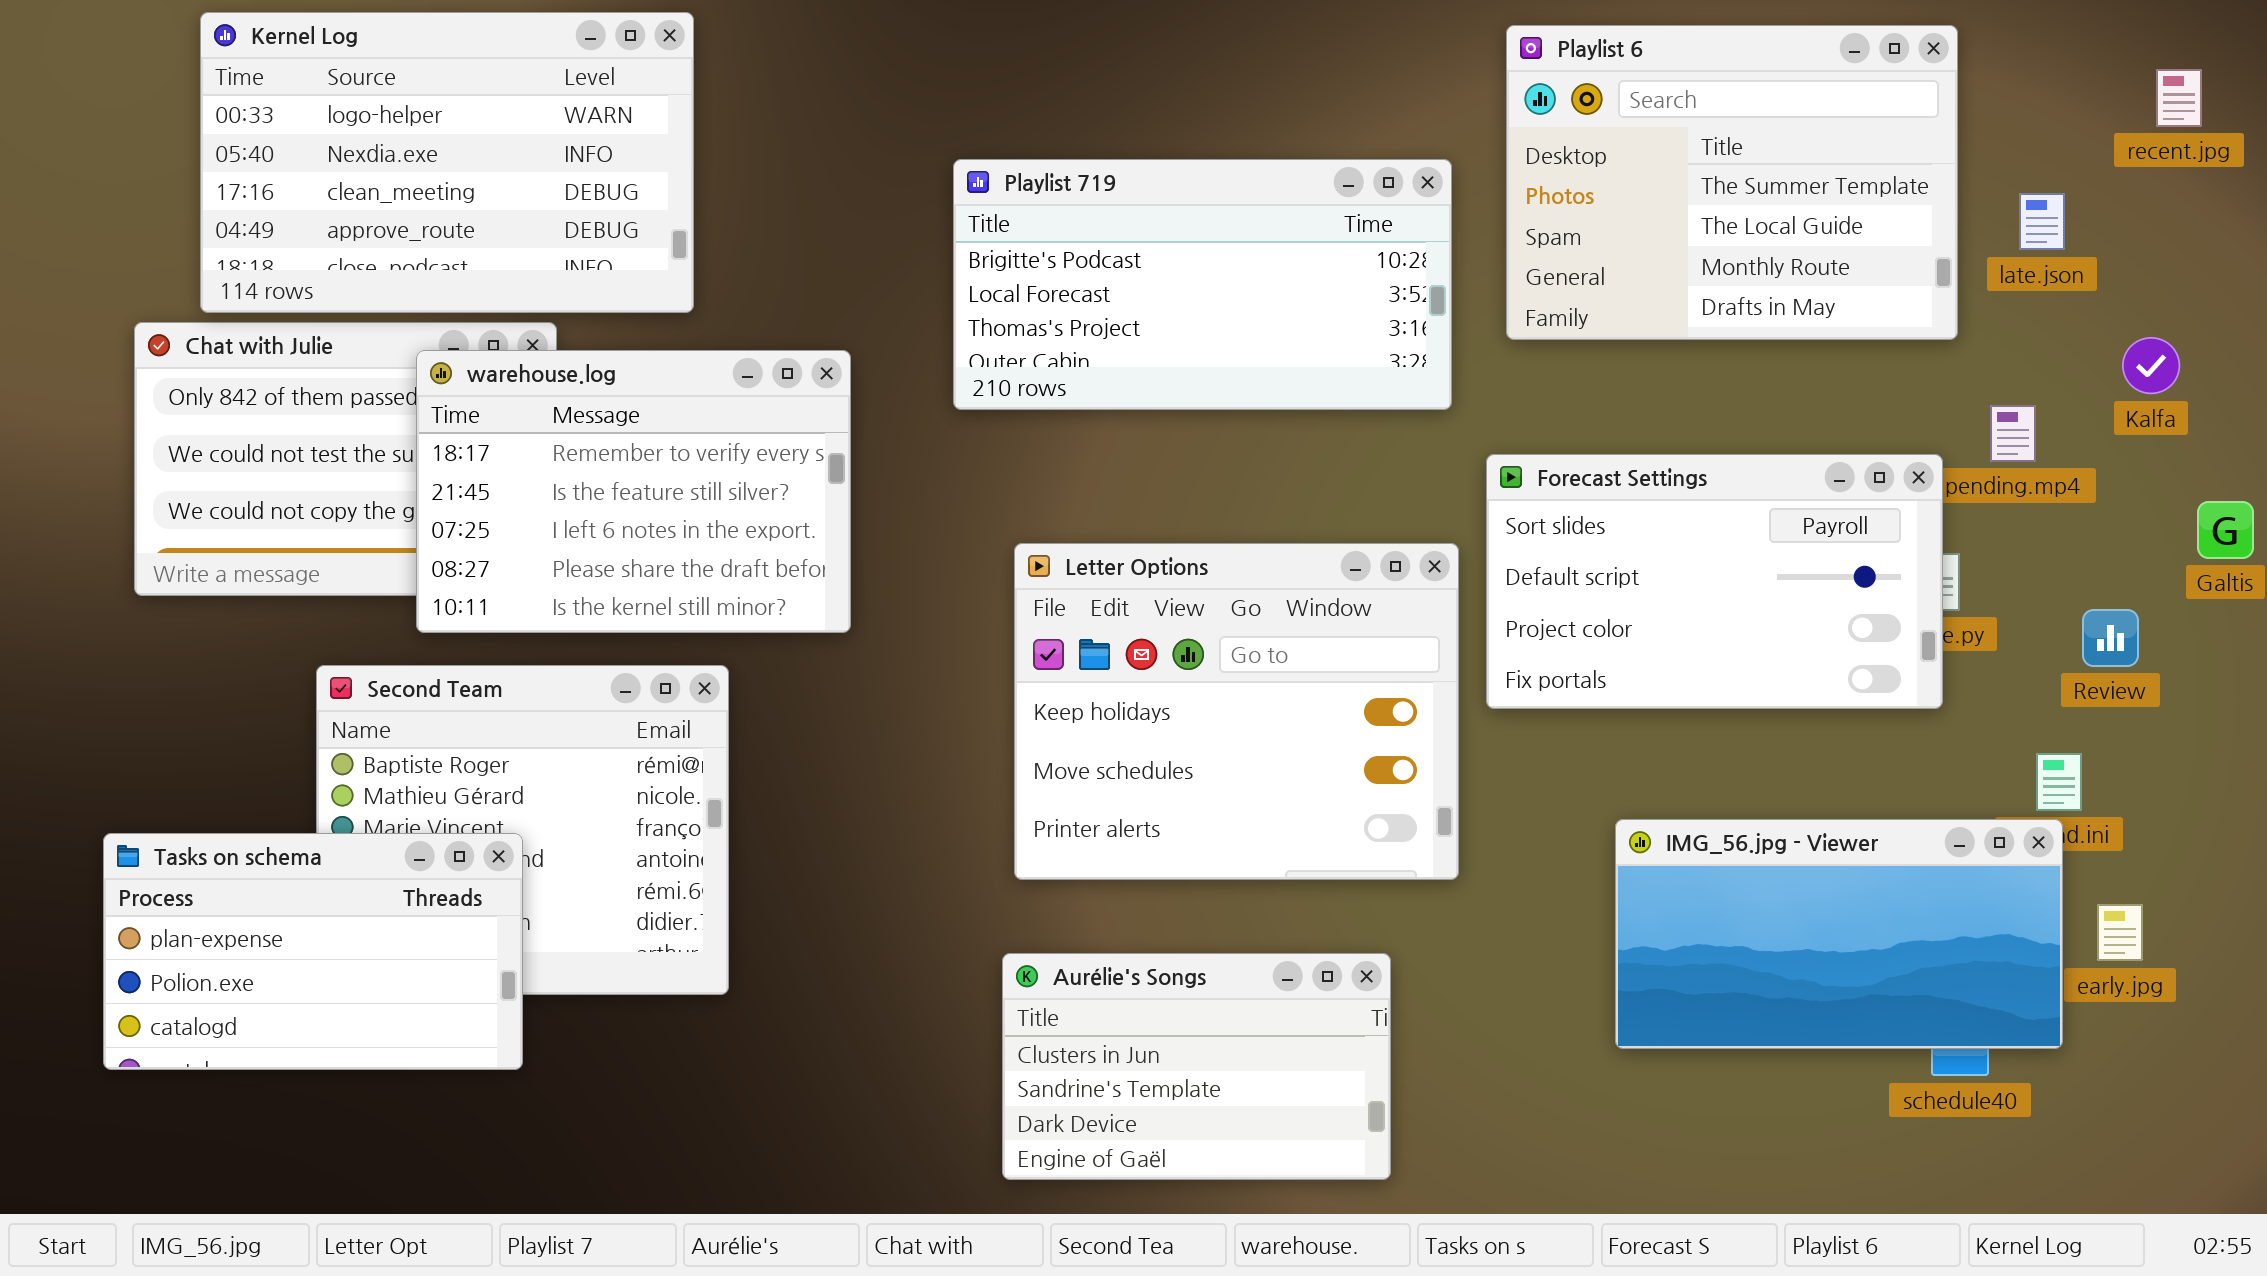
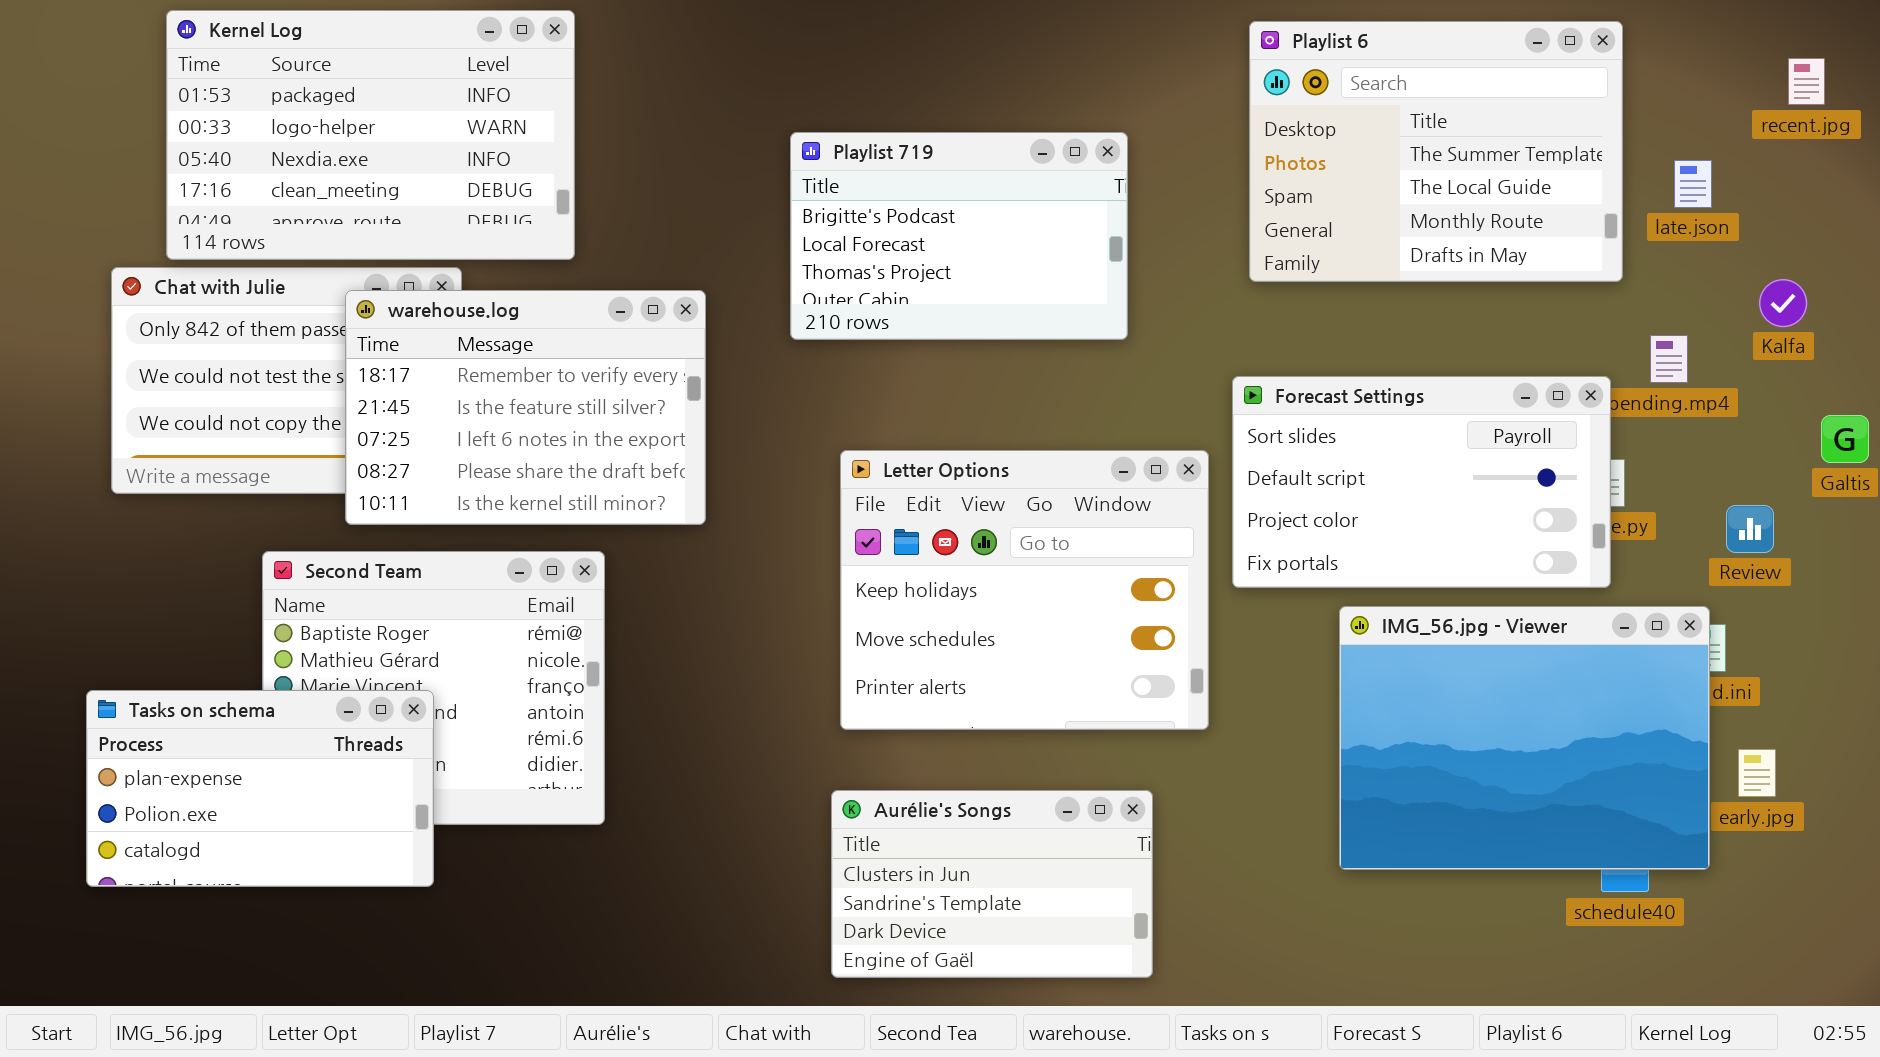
Kernel Log: [200,12,694,313] -> [166,10,575,260], scrolled up 1 row
Playlist 719: [953,159,1452,410] -> [790,132,1128,340], resized
IMG_56.jpg - Viewer: [1615,819,2063,1049] -> [1339,606,1710,870], resized

